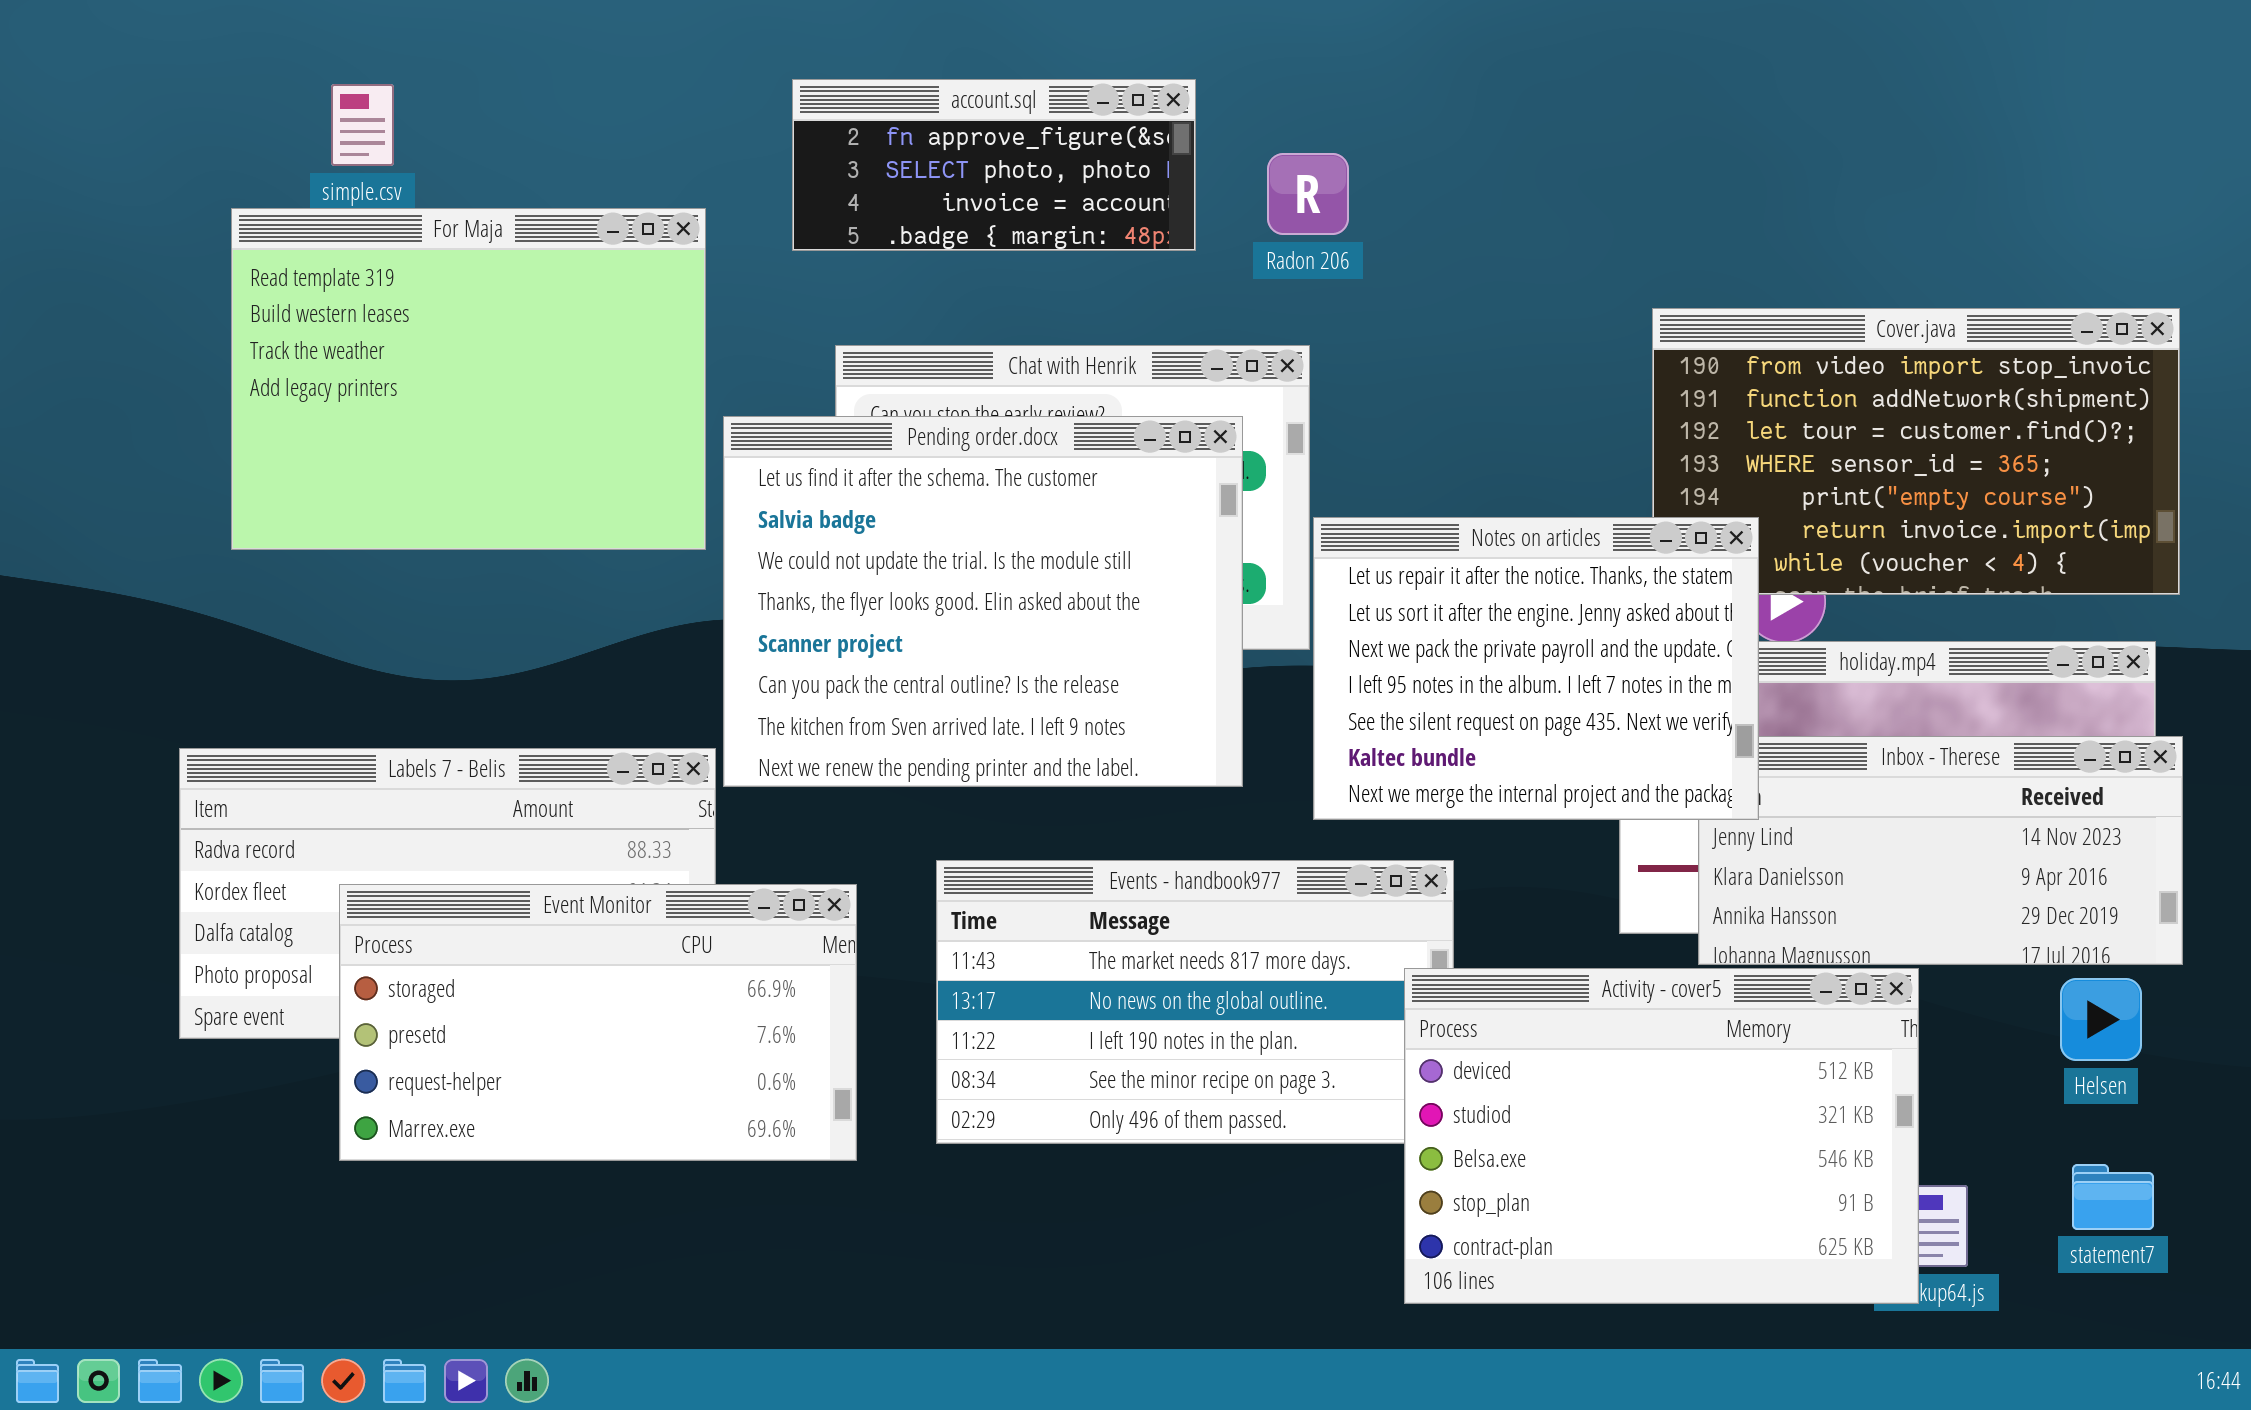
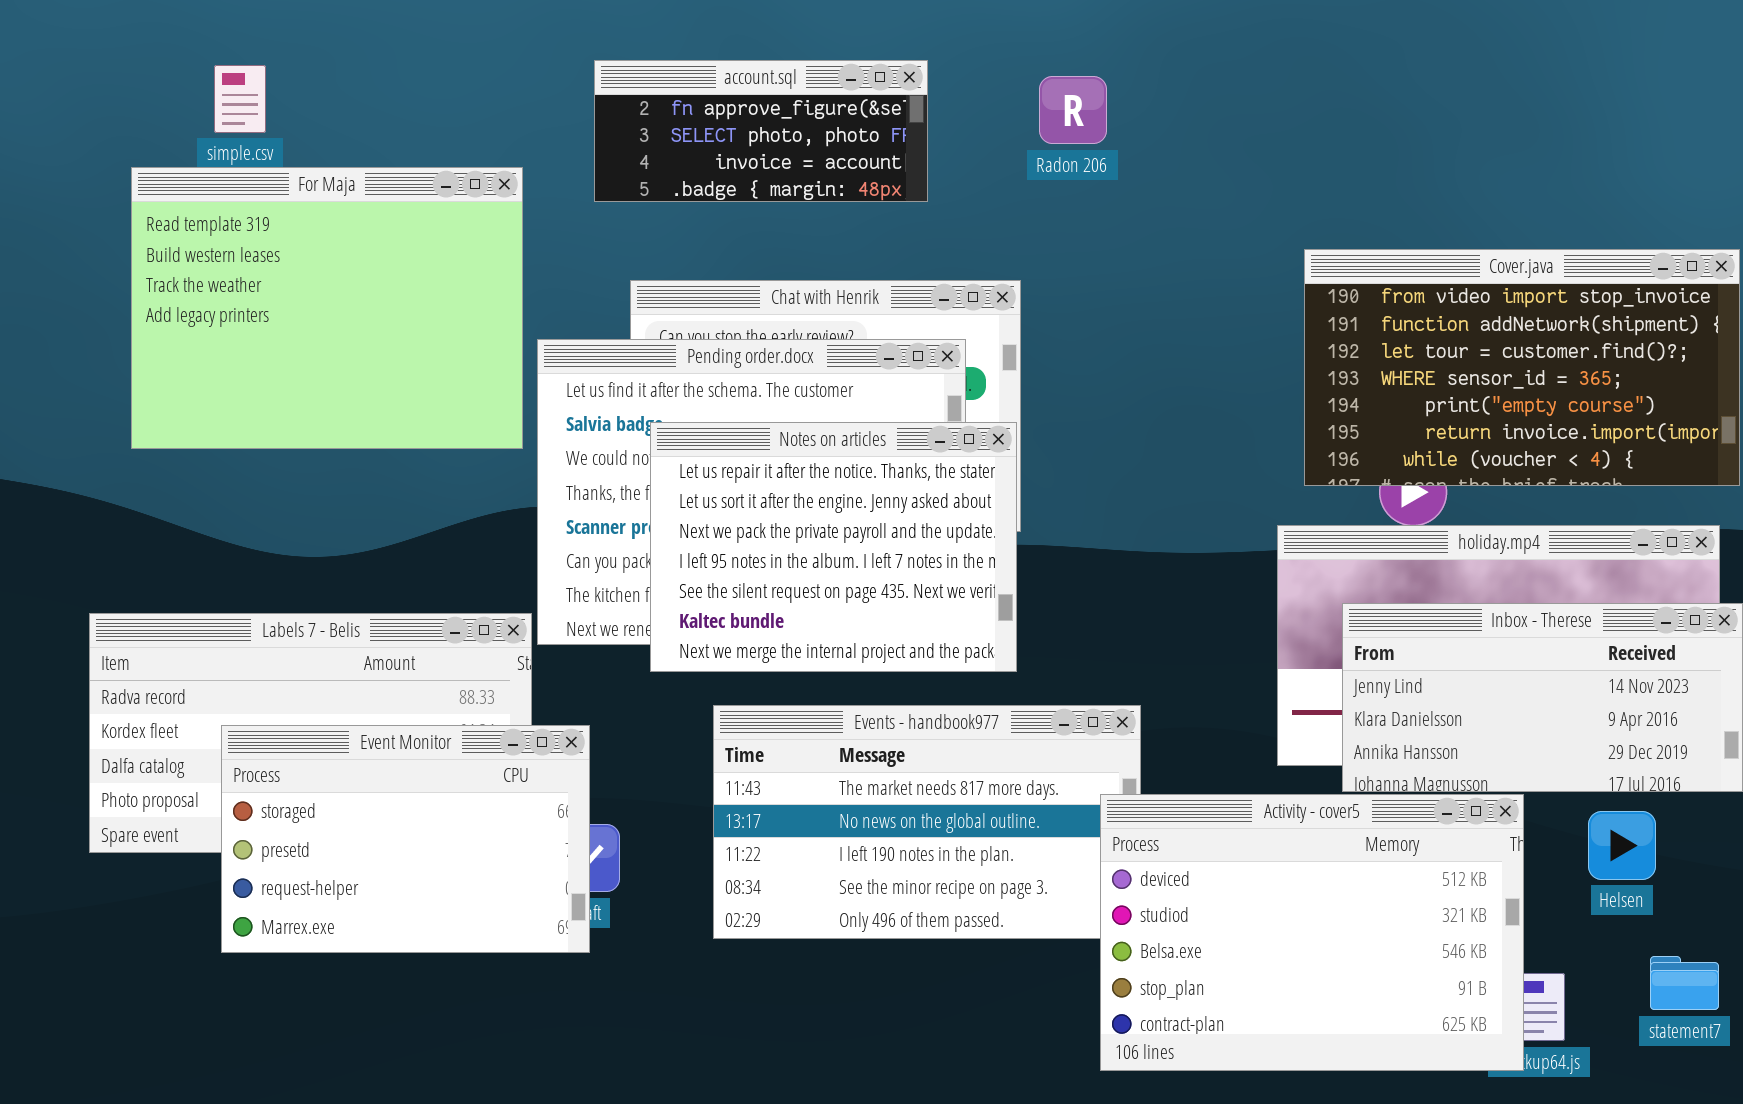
Radon 206: [1267,153,1349,235] -> [1039,76,1107,144], moved
Notes on articles: [1313,517,1759,820] -> [650,422,1017,672], moved
Event Monitor: [339,884,857,1161] -> [221,725,590,953], resized
Helsen: [2060,978,2142,1061] -> [1588,811,1656,880], moved

